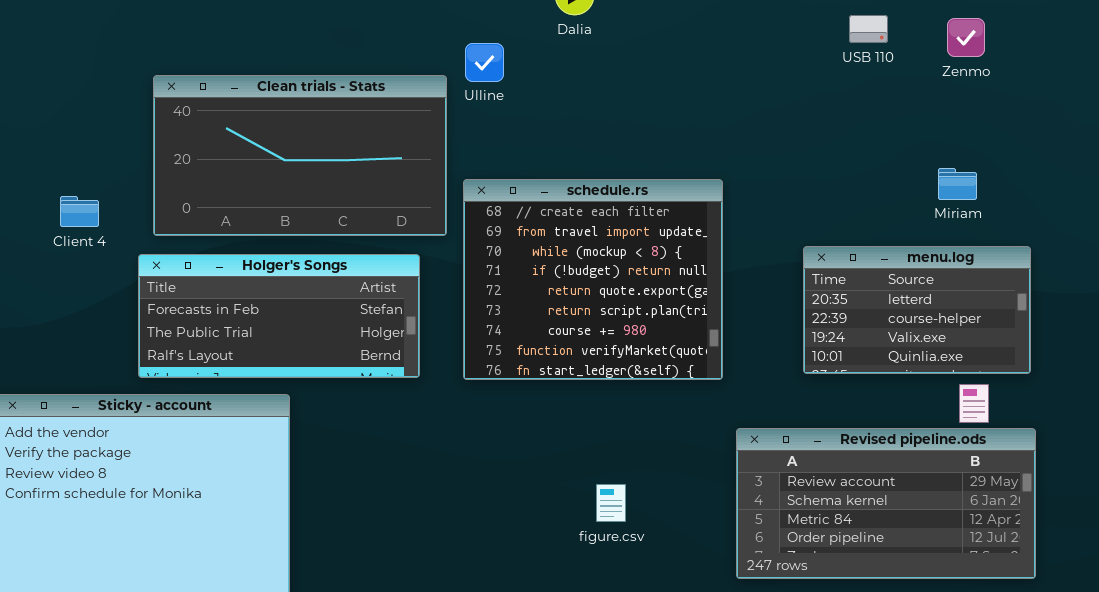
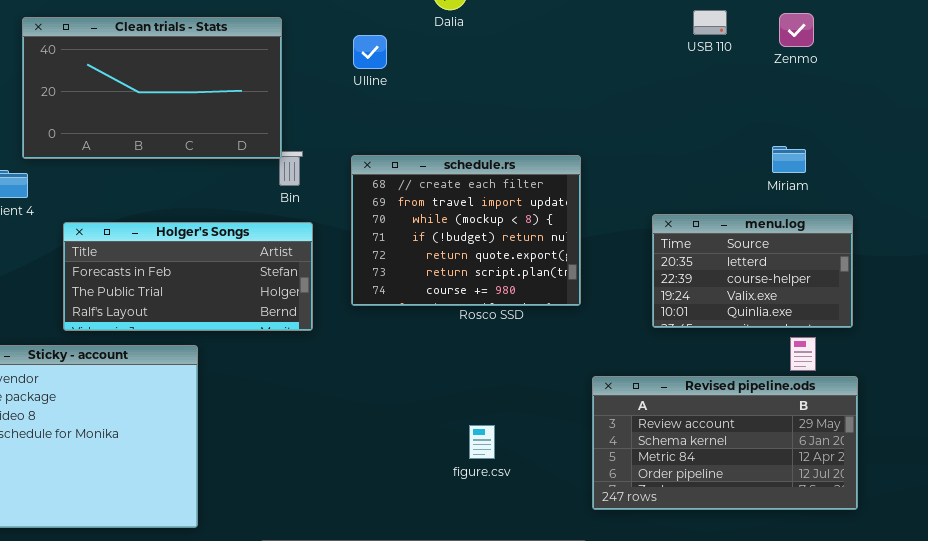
Clean trials - Stats: [153,75,447,236] -> [22,17,282,159], moved
schedule.rs: [463,179,723,380] -> [351,155,581,306], resized

